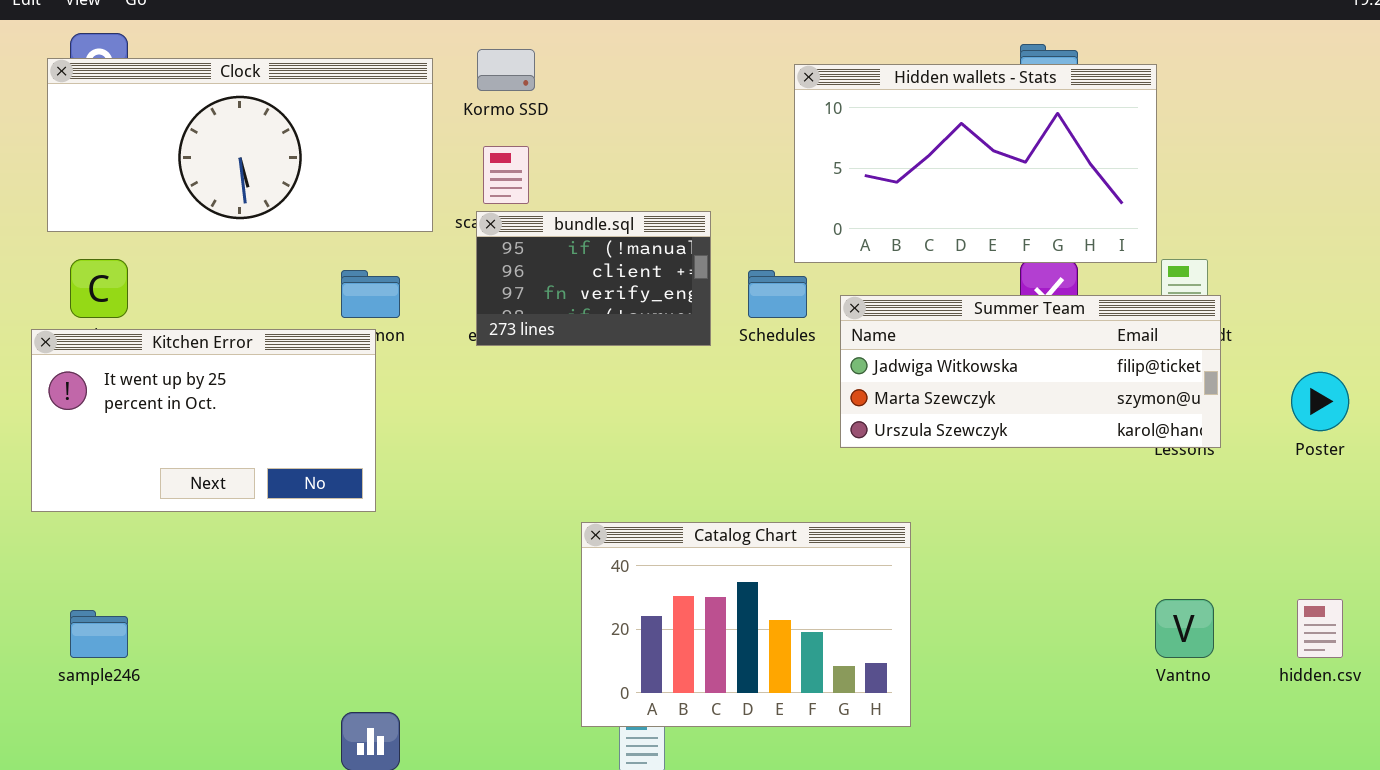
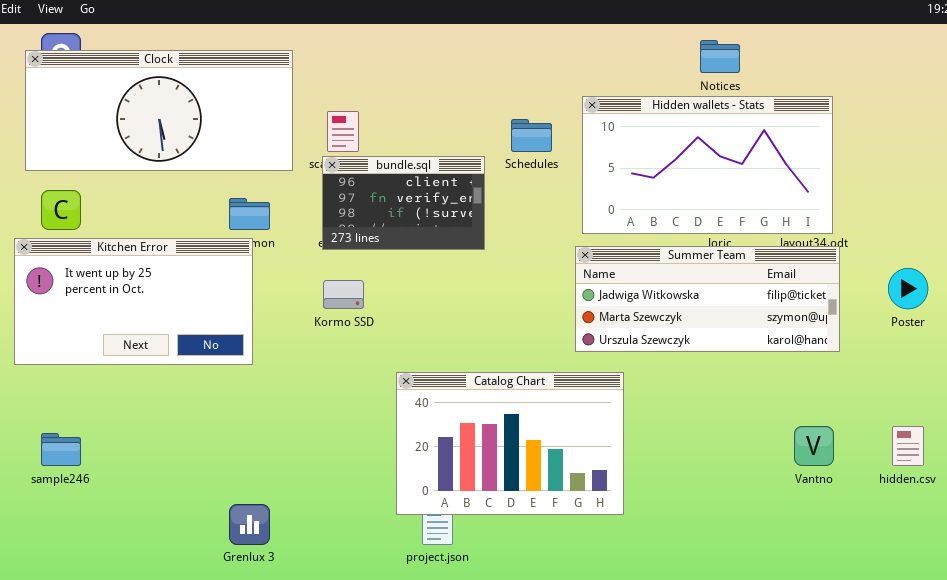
Kormo SSD: [477,49,535,91] -> [323,280,364,309], moved
Hidden wallets - Stats: [794,64,1157,263] -> [582,96,833,234], moved
bundle.sql: [476,211,711,346] -> [322,156,485,250], scrolled down 1 row
Schedules: [748,270,807,318] -> [511,119,552,152], moved
Summer Team: [840,295,1221,448] -> [575,246,840,352], moved

